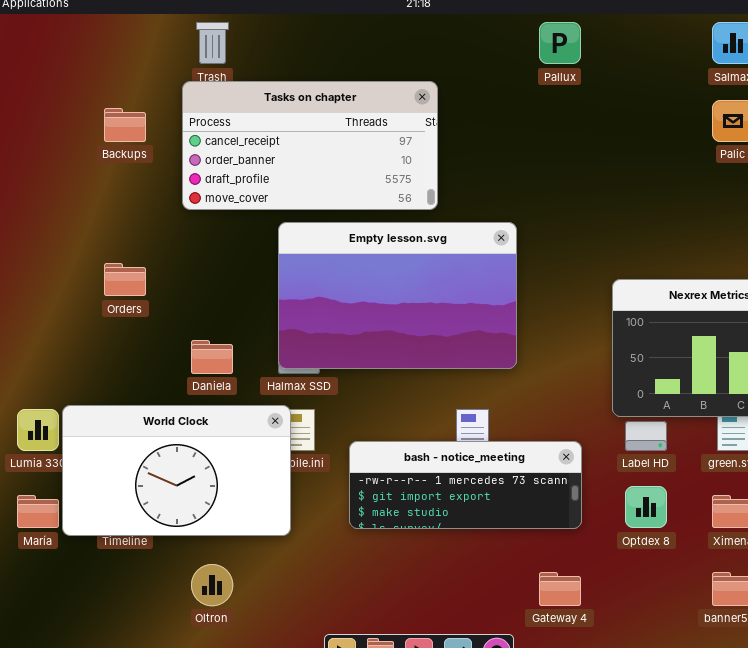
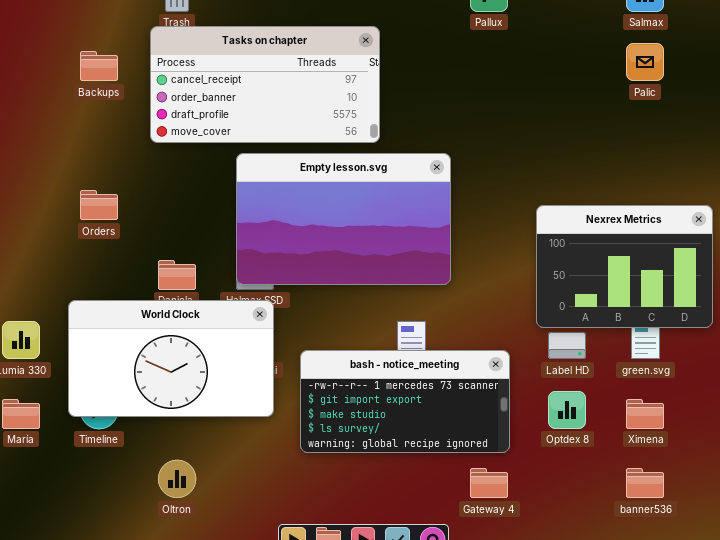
World Clock: [62,405,291,536] -> [68,300,274,417], moved
bash - notice_meeting: [349,441,582,529] -> [300,350,510,453], resized

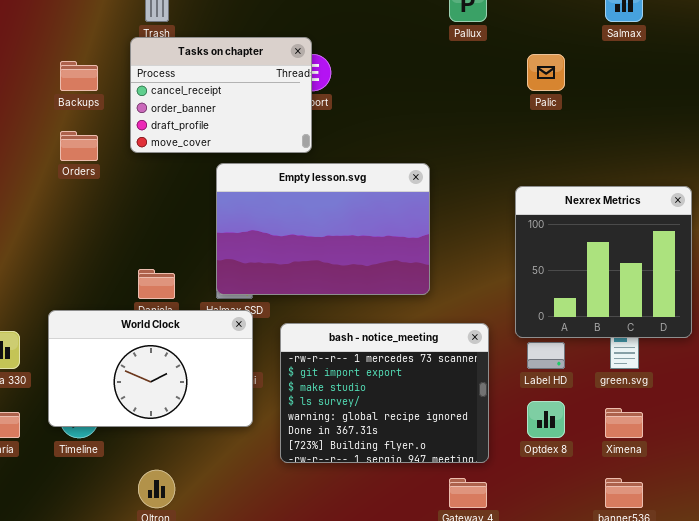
Tasks on chapter: [150,26,380,143] -> [130,37,312,153], resized
Palic: [626,43,664,81] -> [527,54,565,91], moved
Orders: [80,190,118,220] -> [60,131,98,161], moved
Nexrex Metrics: [536,205,713,328] -> [515,186,692,338], resized
bash - notice_meeting: [300,350,510,453] -> [280,323,489,463], resized

